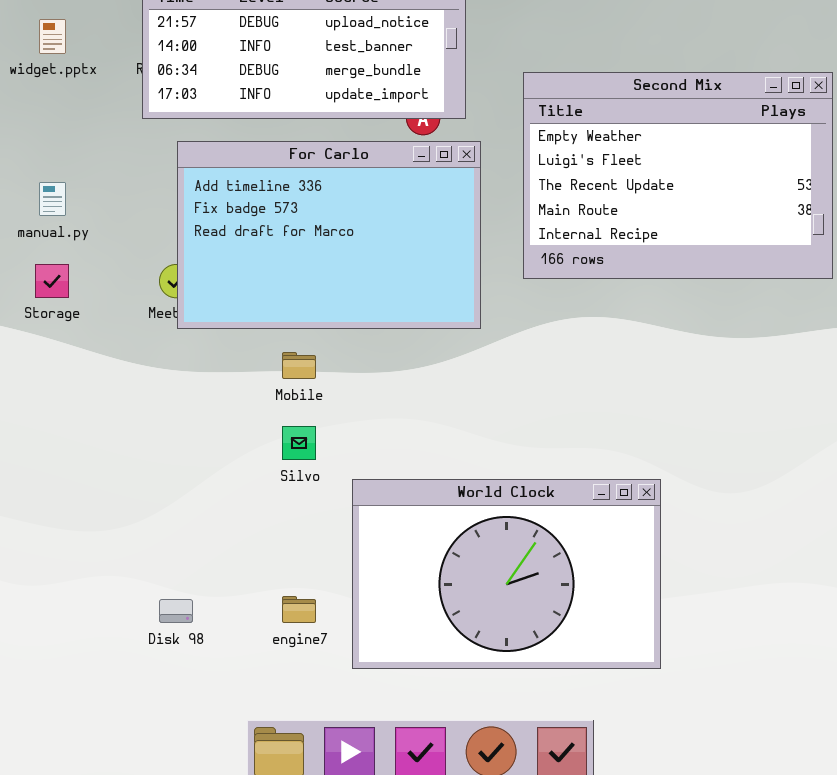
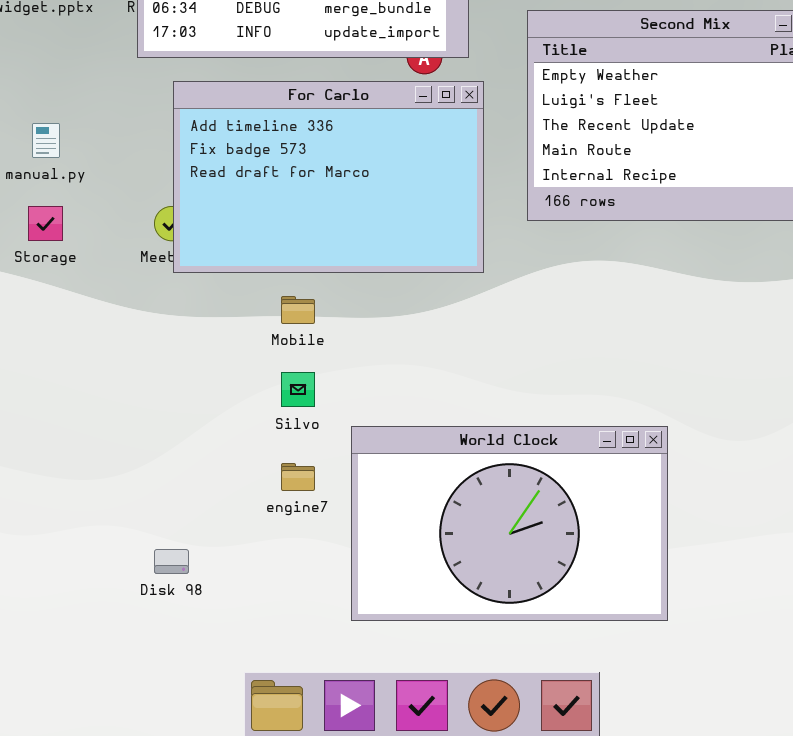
engine7: [282,596,316,623] -> [281,463,315,491], moved

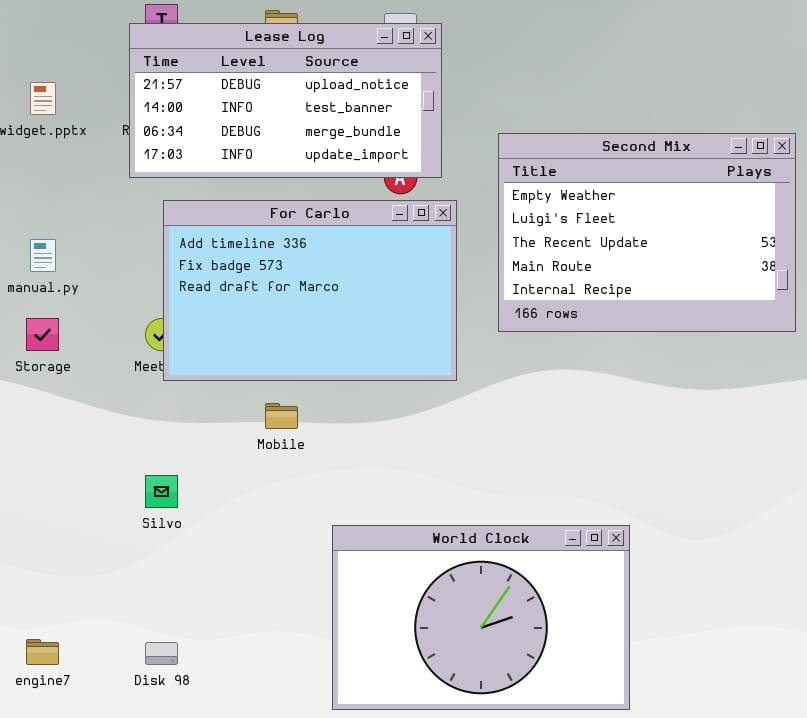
Silvo: [281,372,315,407] -> [145,475,178,508], moved
engine7: [281,463,315,491] -> [26,639,59,665], moved

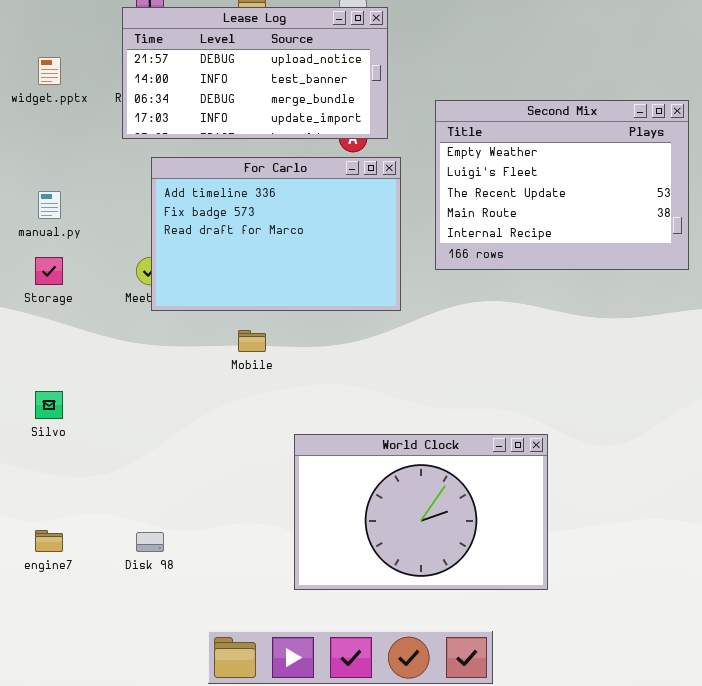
Silvo: [145,475,178,508] -> [35,391,63,419], moved

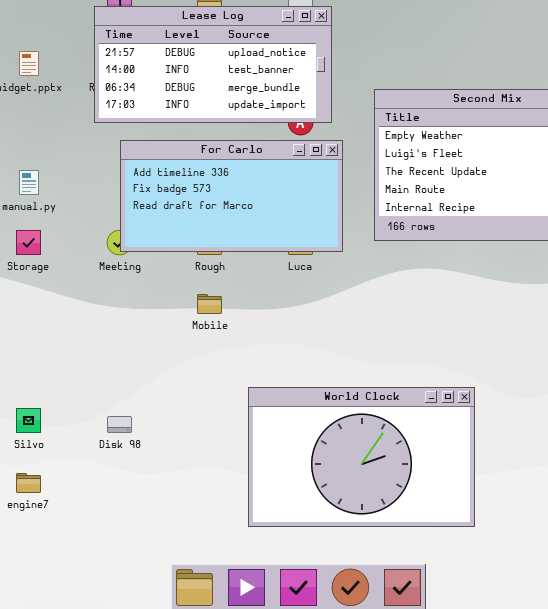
For Carlo: [151,157,401,311] -> [120,140,343,252], resized
Silvo: [35,391,63,419] -> [16,408,41,433], moved
Disk 98: [136,532,164,552] -> [107,416,132,433], moved

